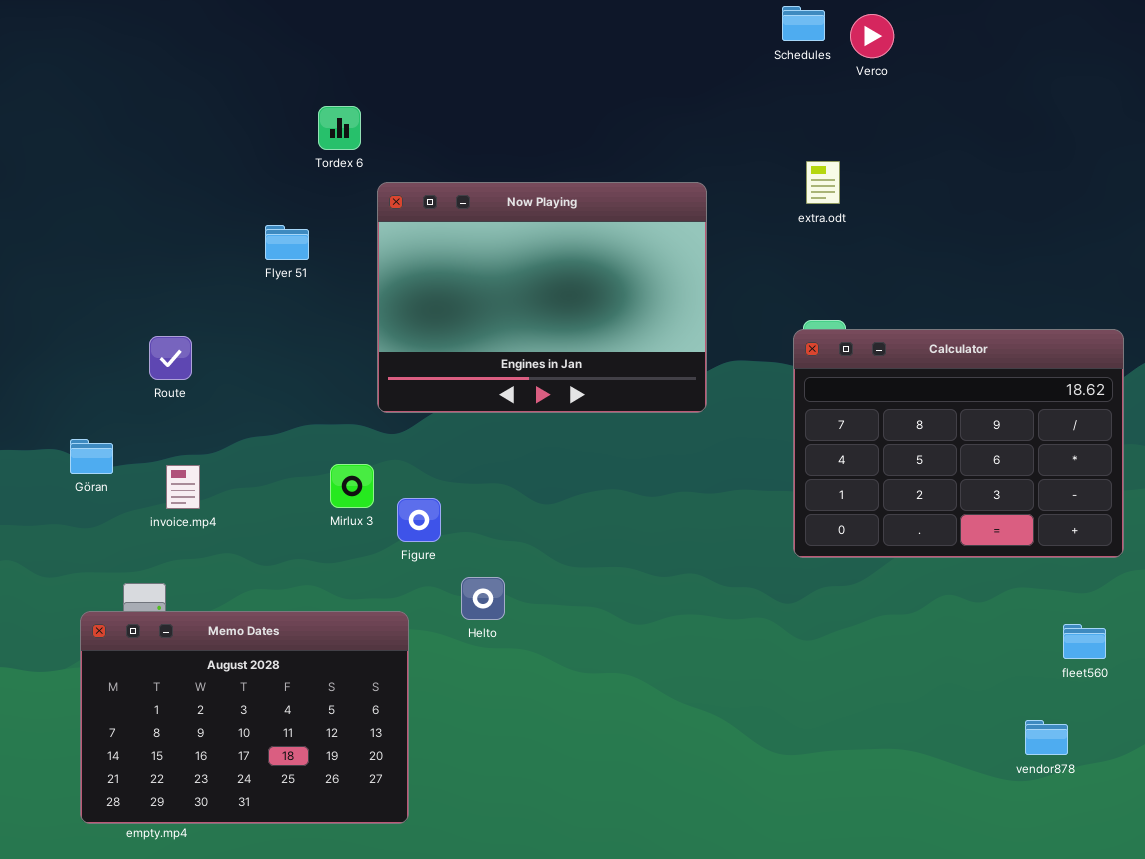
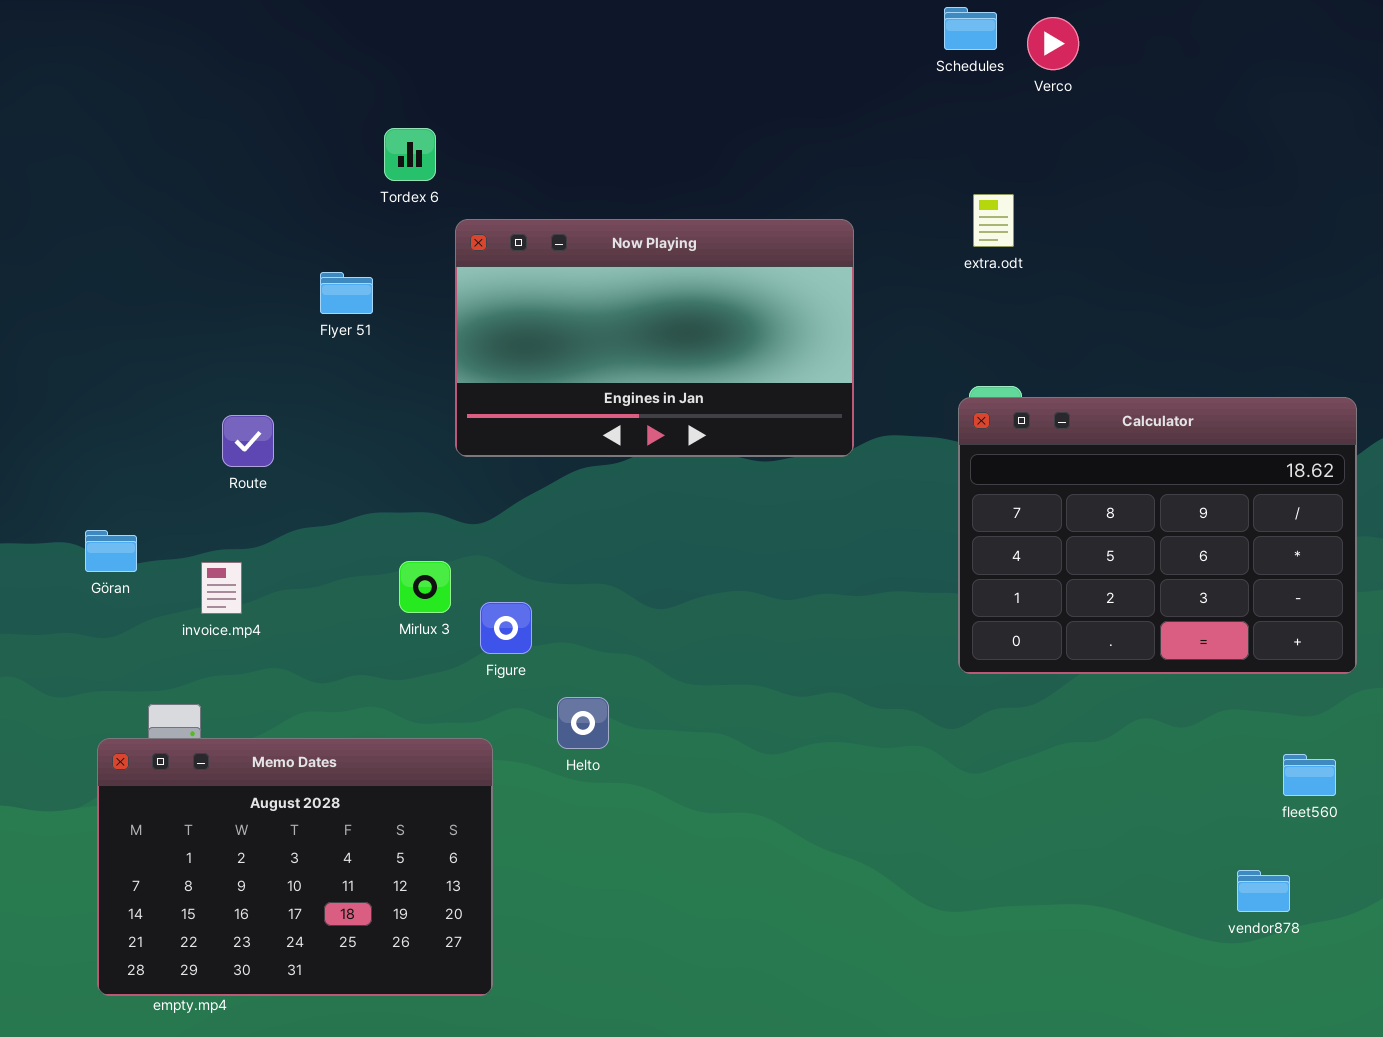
Now Playing: [377,182,707,413] -> [455,219,854,457], resized
Route: [149,336,192,380] -> [222,415,274,467], moved

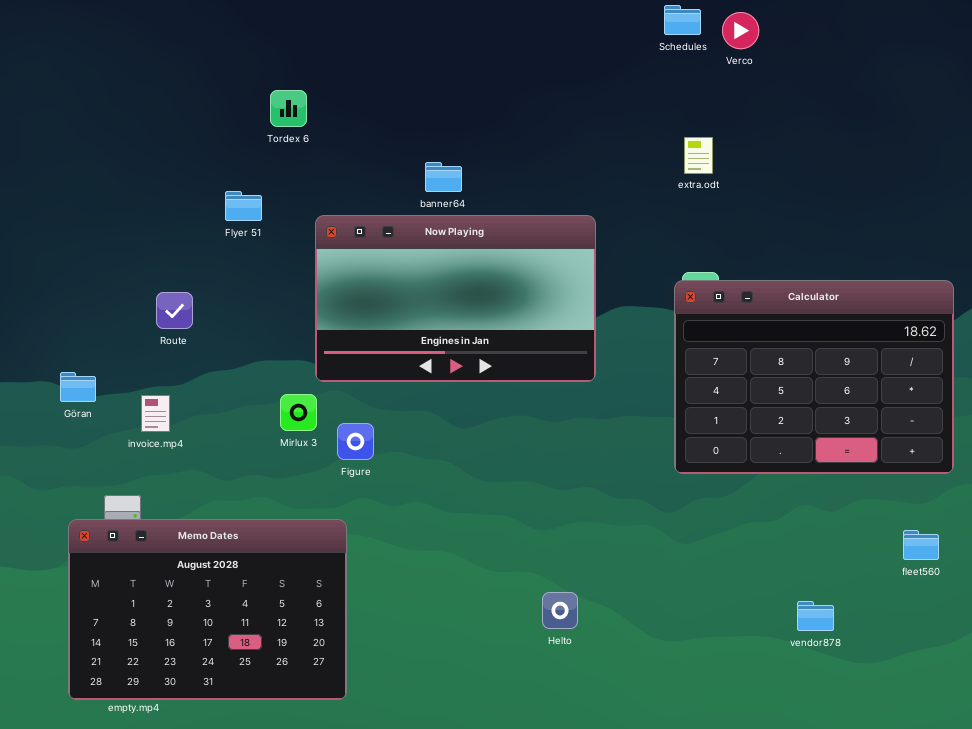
Now Playing: [455,219,854,457] -> [315,215,596,382], moved
Helto: [557,697,609,749] -> [542,592,578,629], moved
vendor878: [1237,870,1290,912] -> [797,601,834,631], moved

